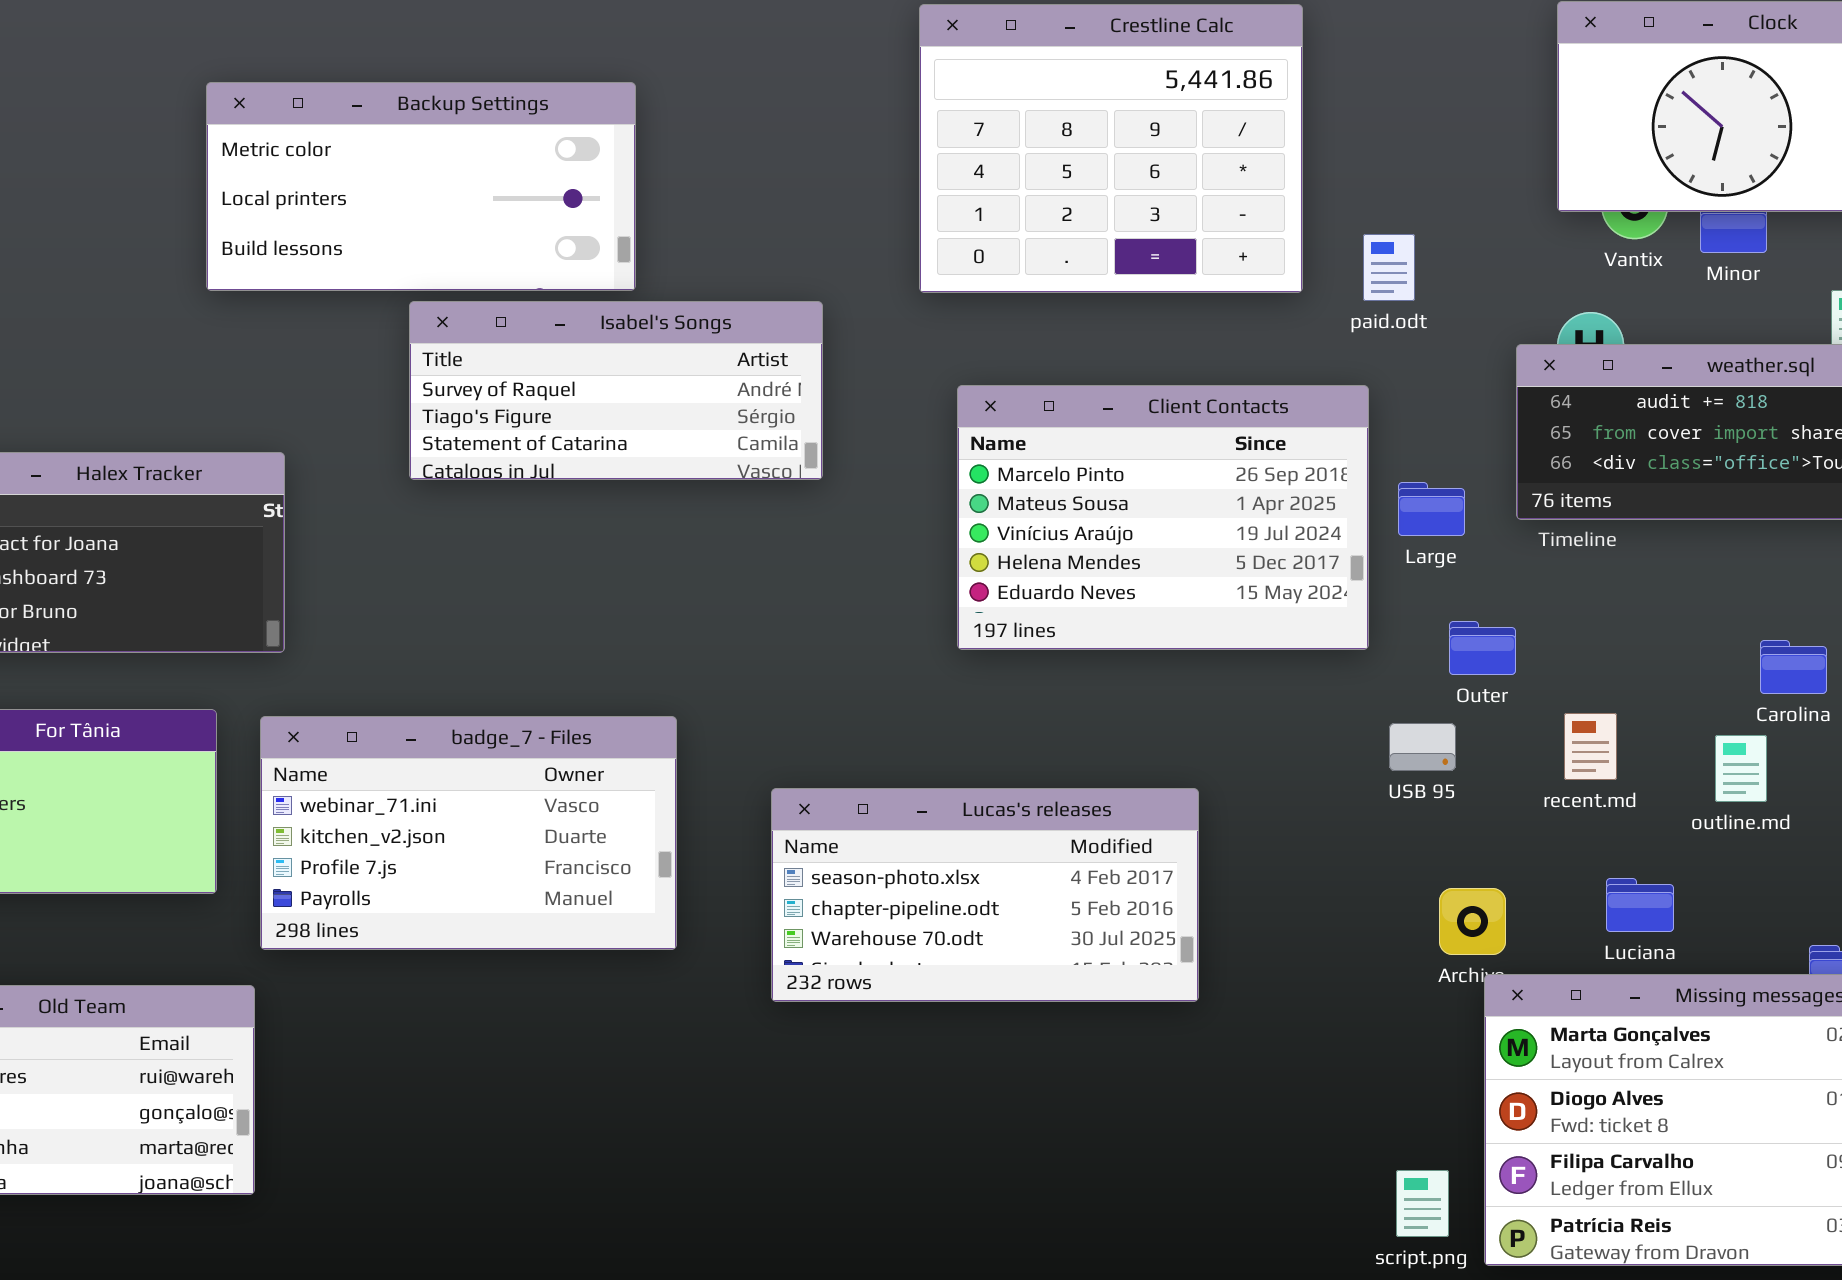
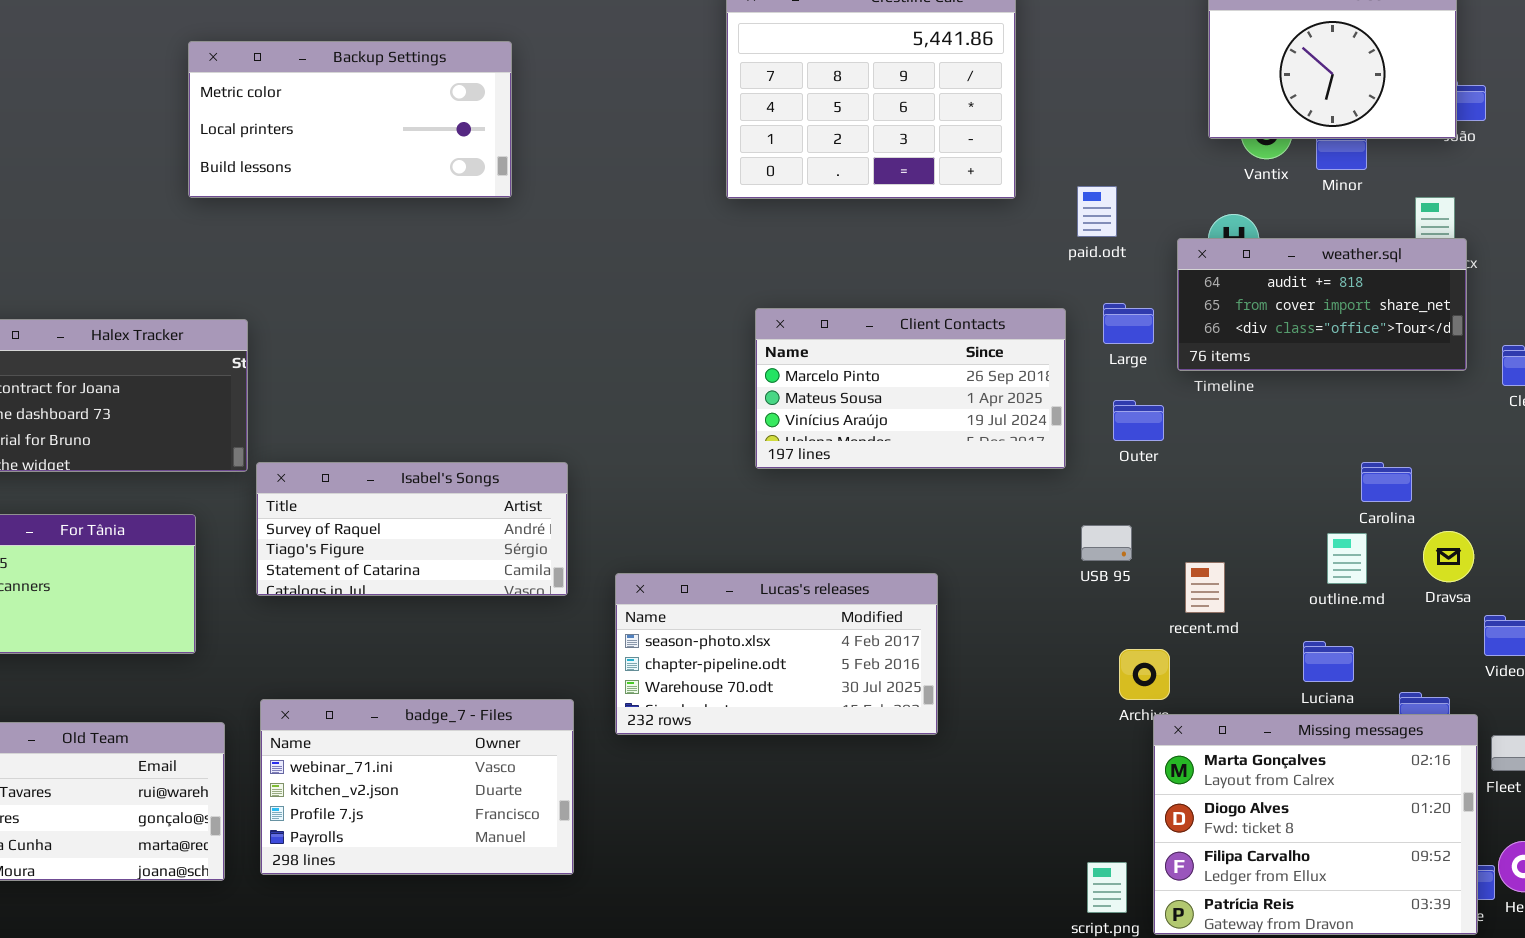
paid.odt: [1363,234,1415,301] -> [1077,186,1117,237], moved
Isabel's Songs: [409,301,823,480] -> [256,462,568,596], moved
Client Contacts: [957,385,1369,650] -> [755,308,1066,469], resized
Large: [1398,482,1465,536] -> [1103,303,1154,344], moved
Outer: [1449,621,1516,675] -> [1113,400,1164,441], moved
recent.md: [1564,713,1617,780] -> [1185,562,1225,613], moved
badge_7 - Files: [260,716,677,950] -> [260,699,574,875], moved
Luciana: [1606,878,1674,932] -> [1303,641,1354,682], moved

